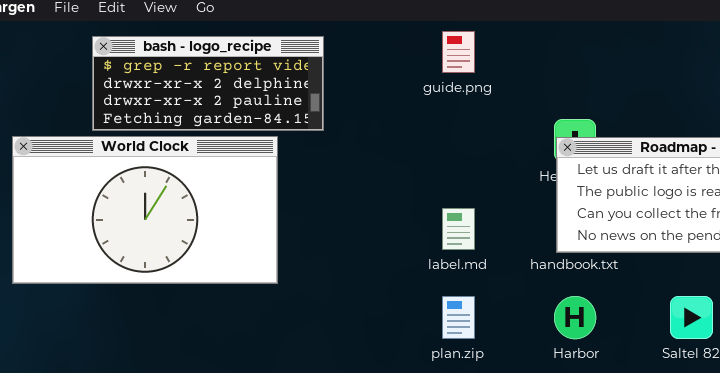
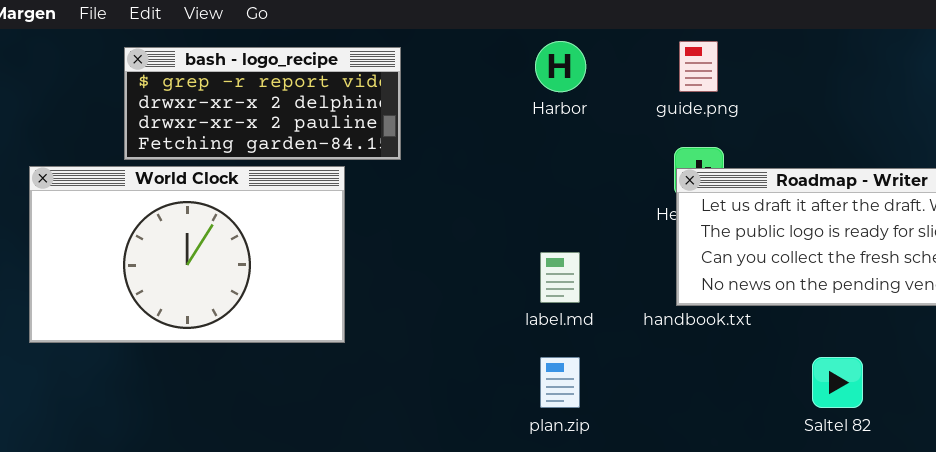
guide.png: [442,31,475,73] -> [679,41,718,92], moved
Harbor: [554,296,596,339] -> [535,41,586,92], moved

